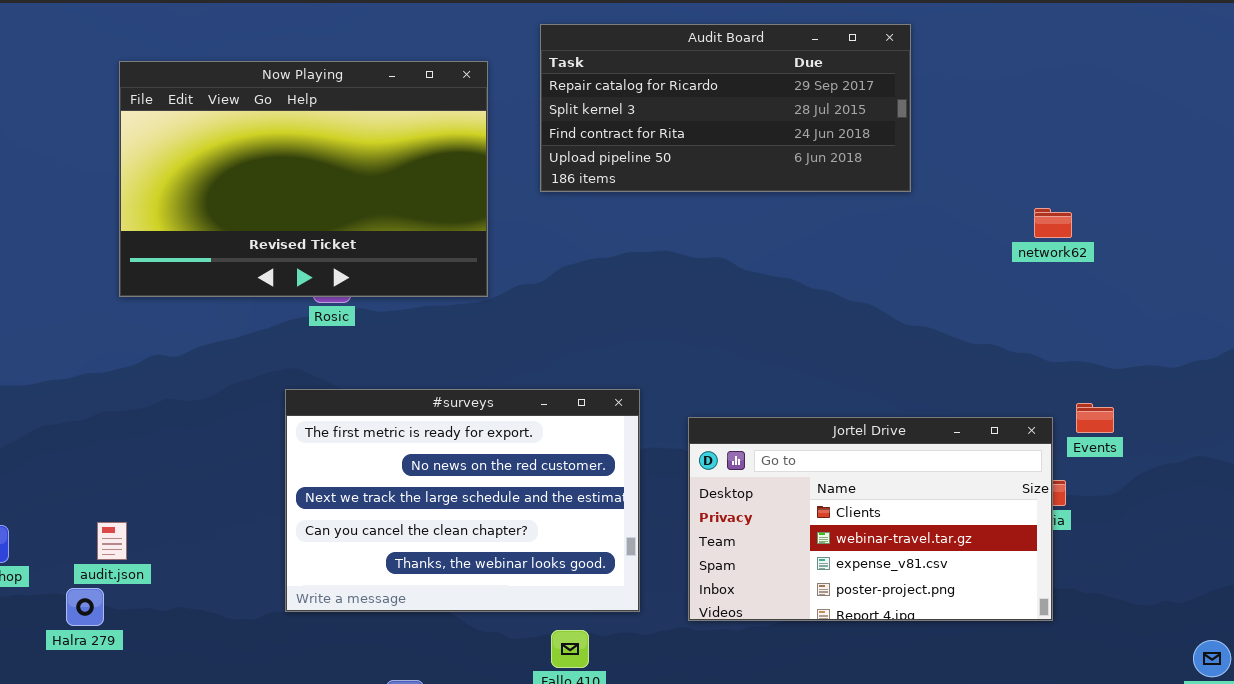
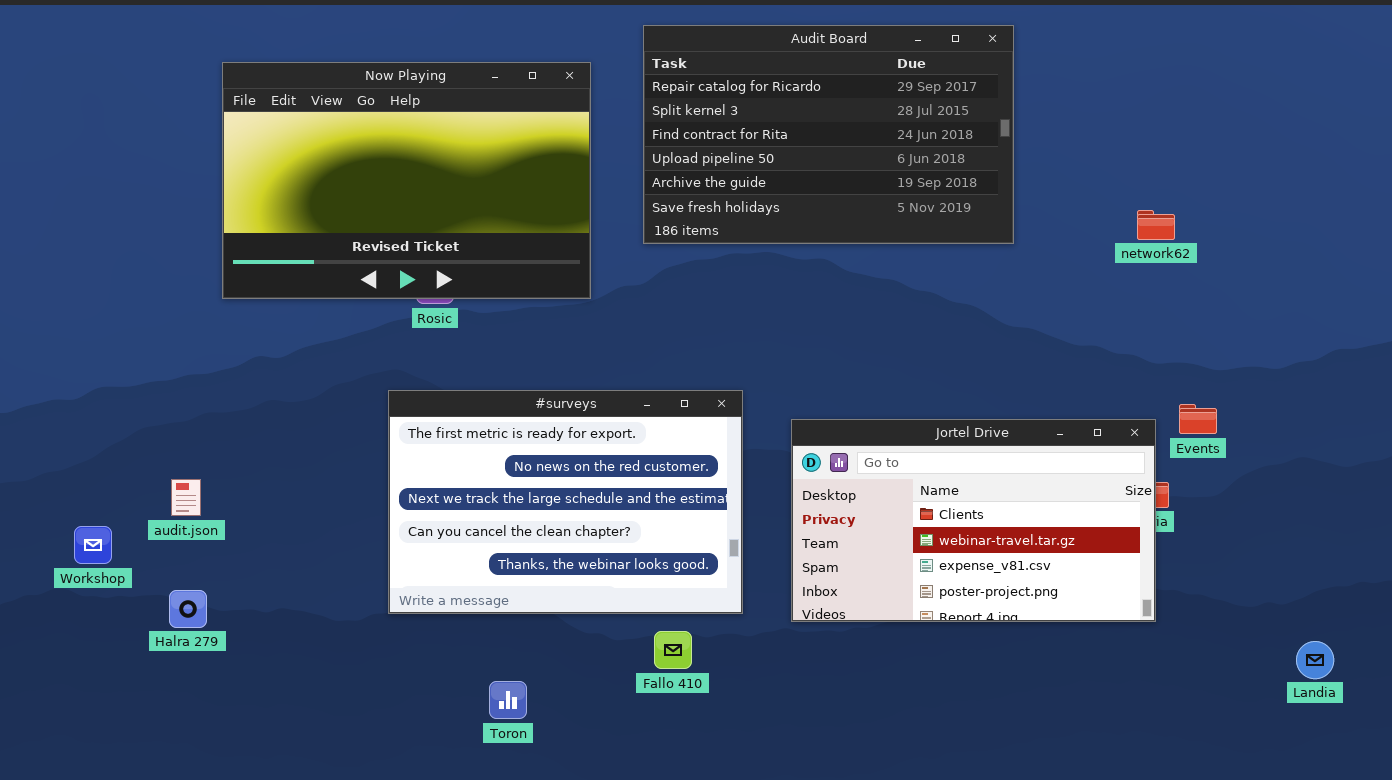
Audit Board: [540,24,911,192] -> [643,25,1014,244], resized
audit.json: [97,522,127,560] -> [171,479,201,516], moved

